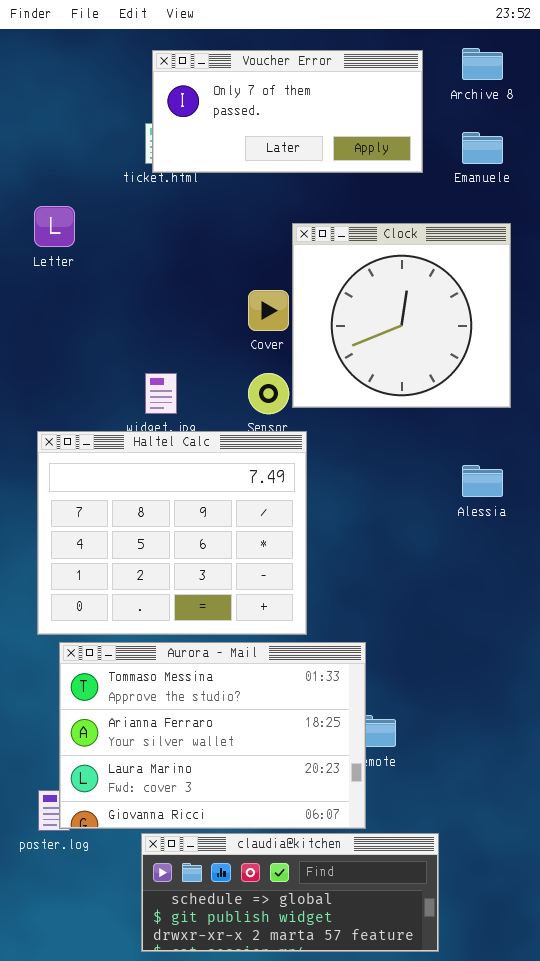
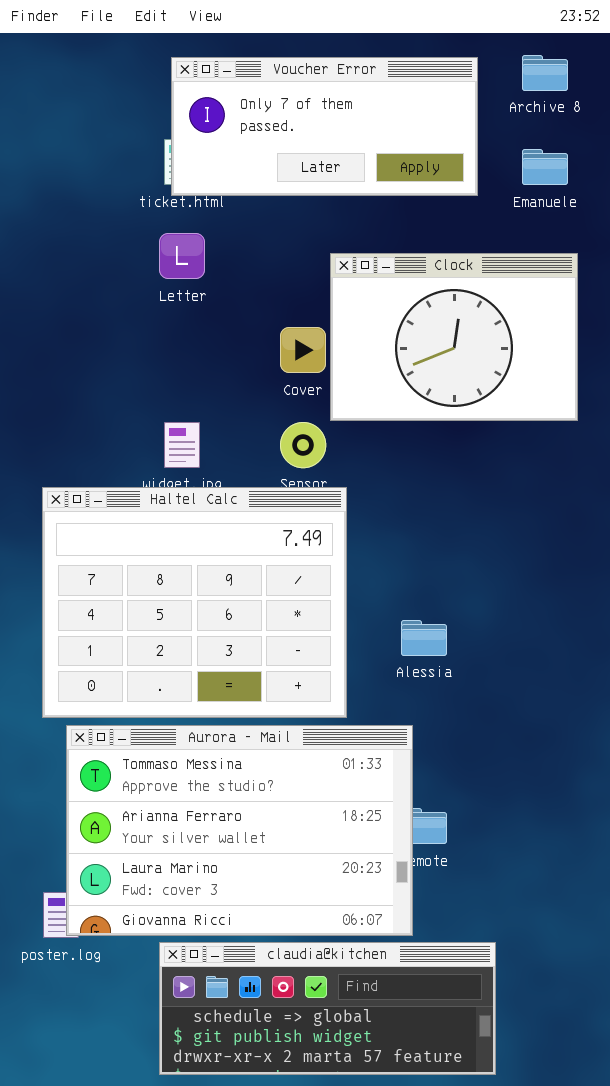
Letter: [34,206,75,247] -> [159,233,205,279], moved
Clock: [292,223,511,408] -> [330,253,578,421], resized
Alessia: [462,465,503,497] -> [401,620,447,656], moved

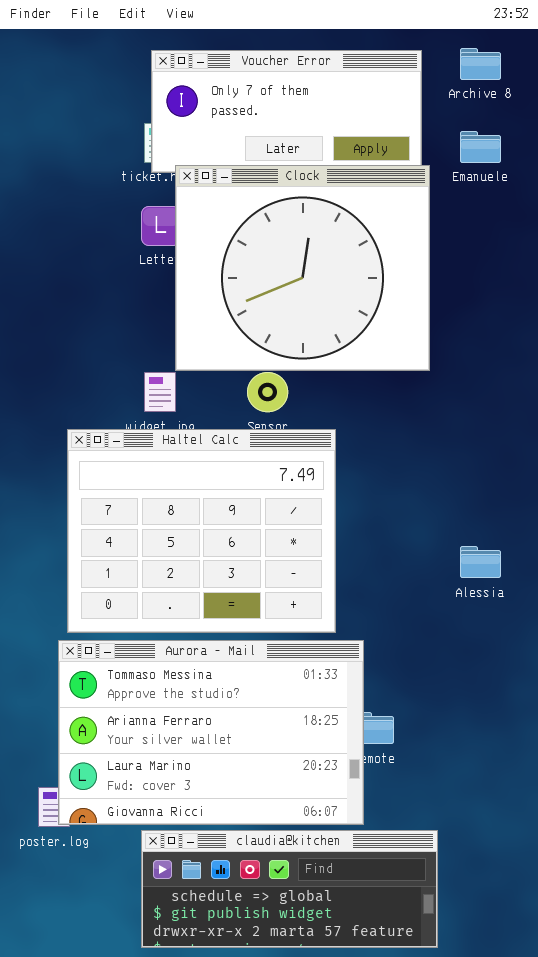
Clock: [330,253,578,421] -> [175,165,430,371], moved, resized
Haltel Calc: [42,487,347,718] -> [67,429,336,633], moved
Alessia: [401,620,447,656] -> [460,546,501,578], moved

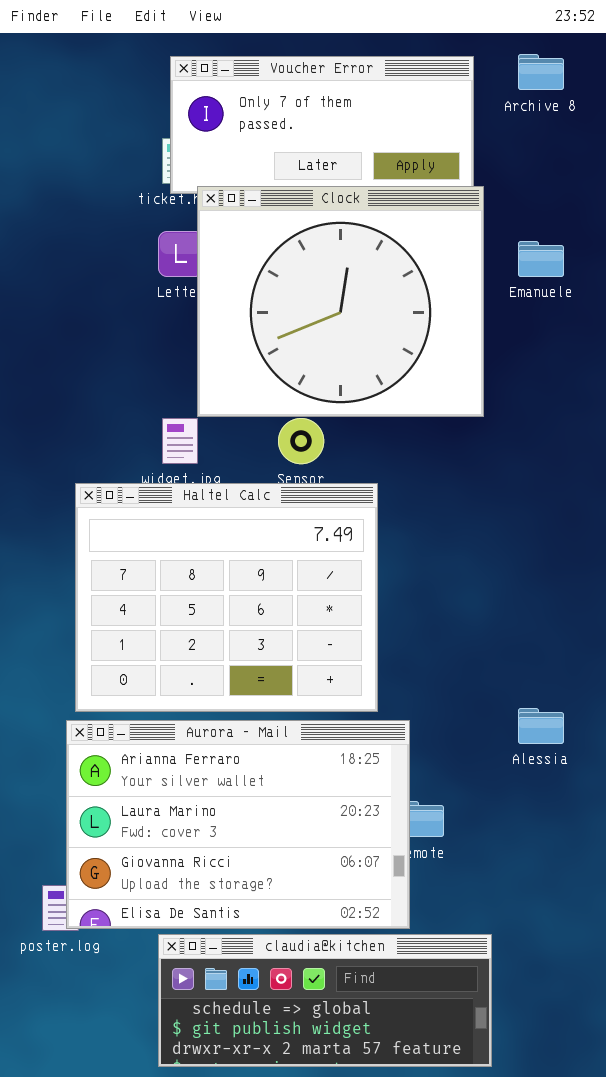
Emanuele: [460,131,501,163] -> [518,241,564,277], moved
Alessia: [460,546,501,578] -> [518,708,564,744], moved
Aurora - Mail: [58,640,364,825] -> [66,720,410,929], scrolled down 1 row

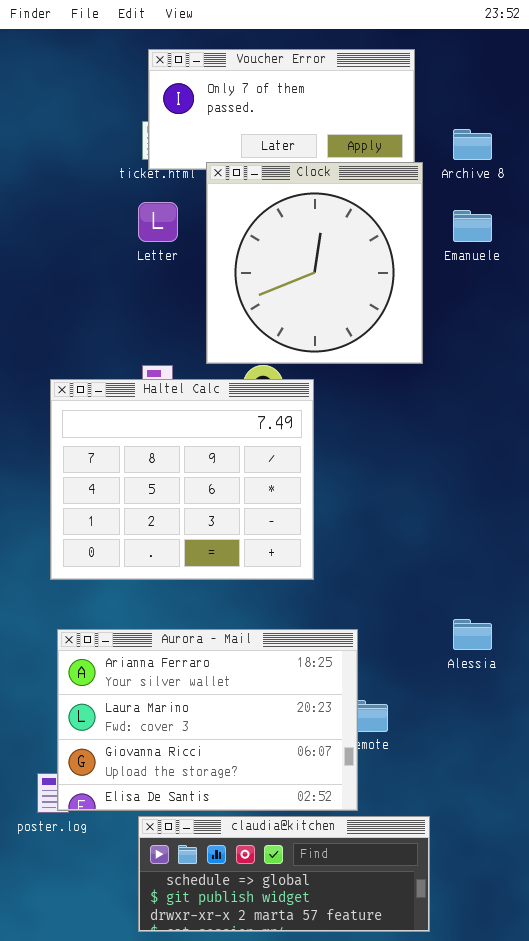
Archive 8: [518,54,564,90] -> [453,129,492,160], moved
Clock: [197,186,484,417] -> [206,162,423,364], resized
Haltel Calc: [75,483,378,712] -> [50,379,314,580], moved

